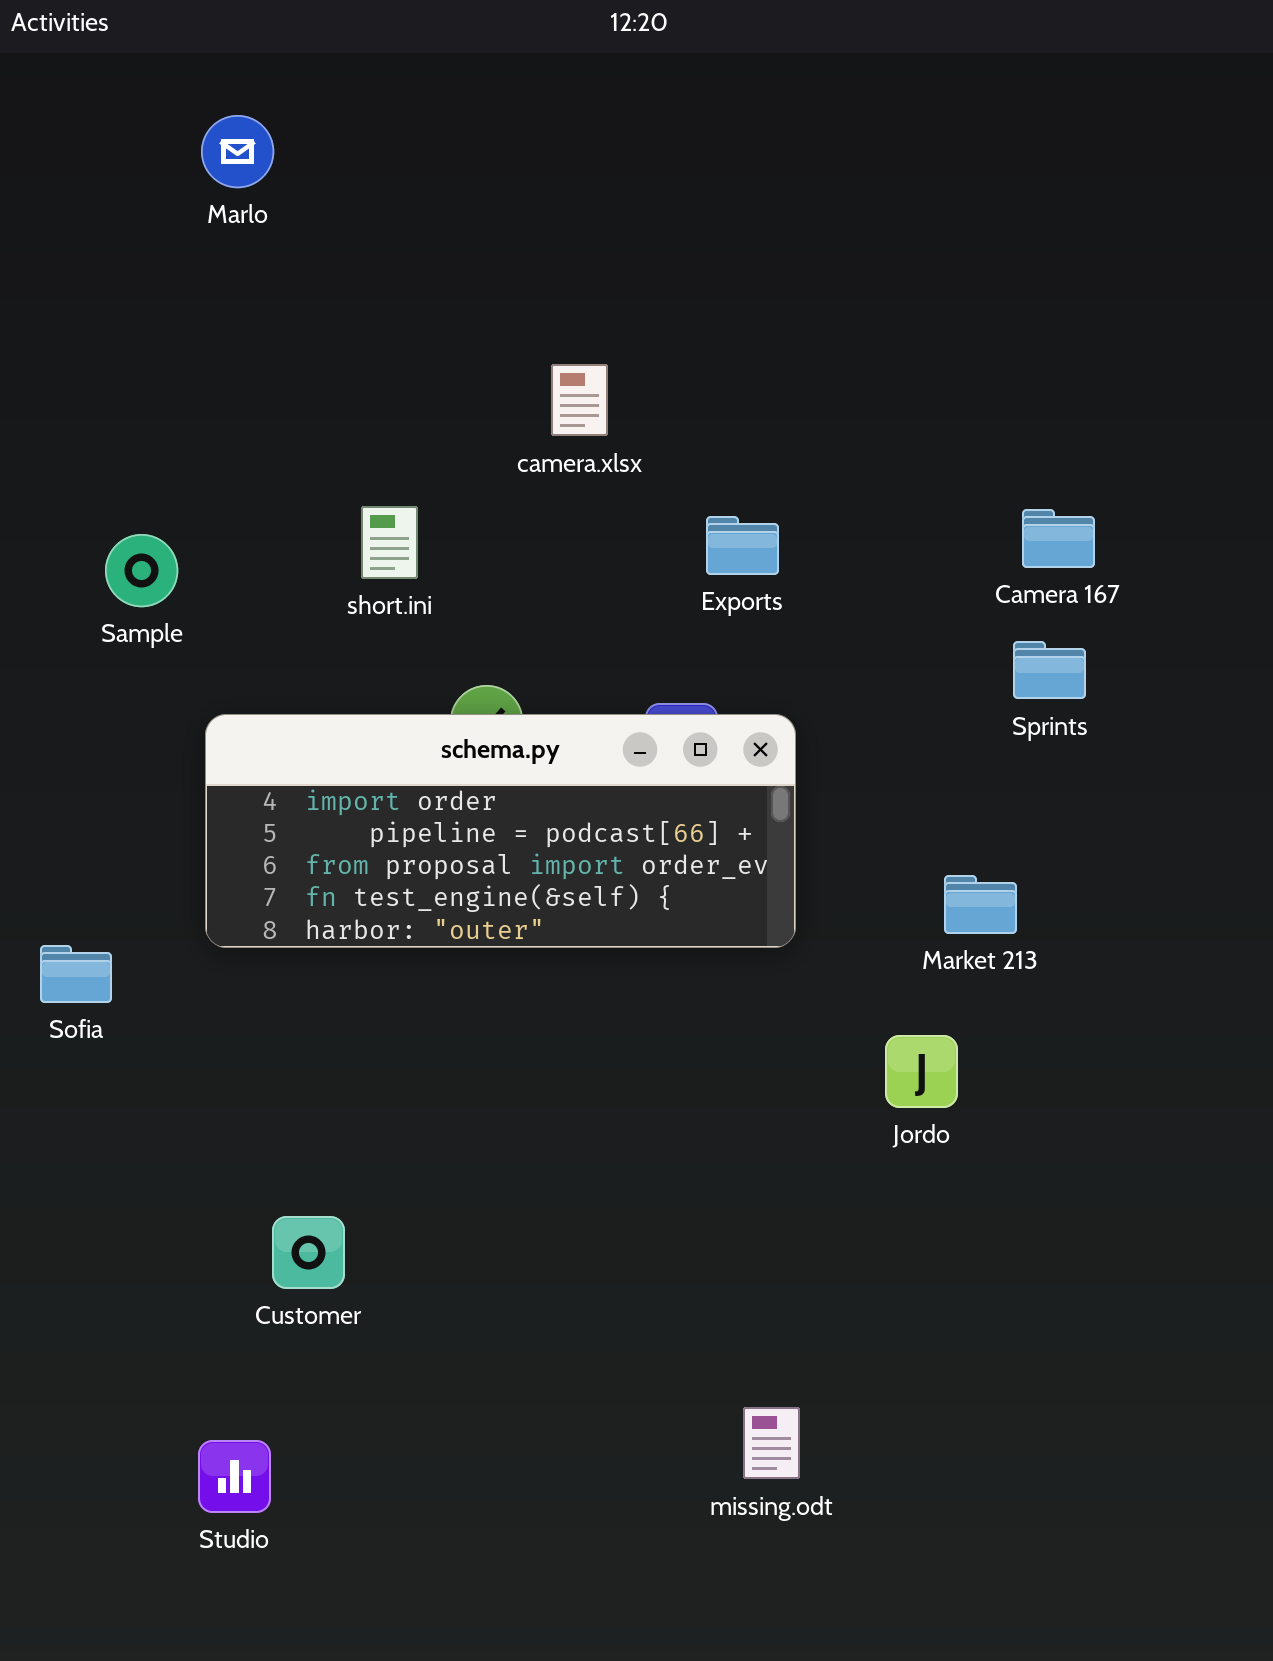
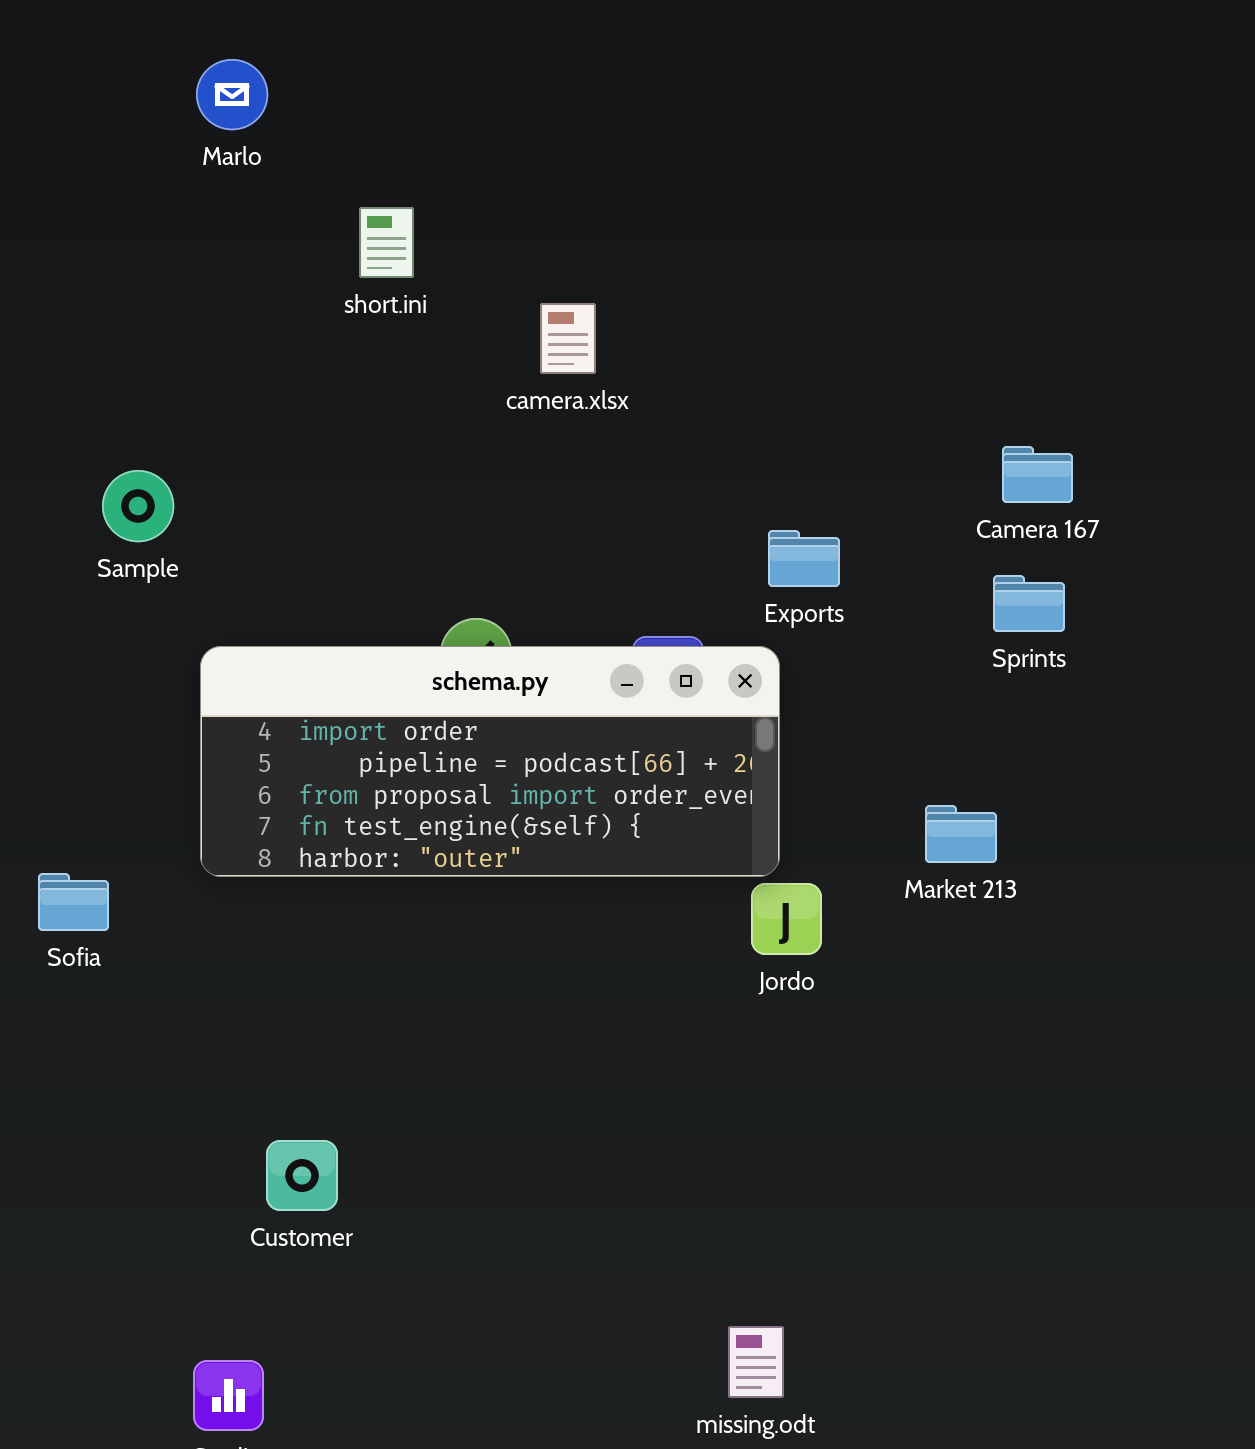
short.ini: [361,506,418,579] -> [359,207,414,278], moved
Exports: [706,516,779,575] -> [768,530,840,587], moved
Jordo: [885,1035,958,1108] -> [751,883,822,955], moved

